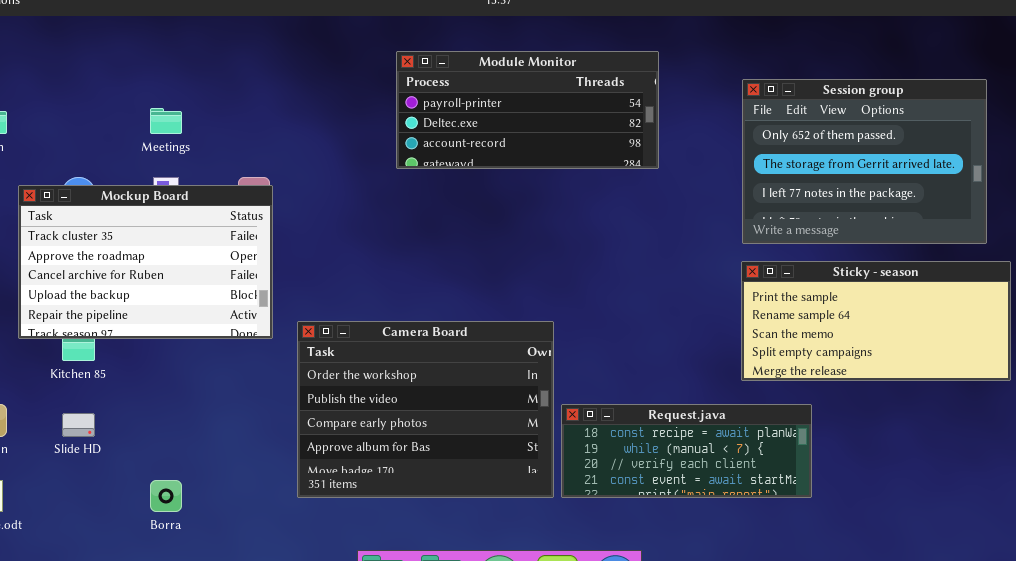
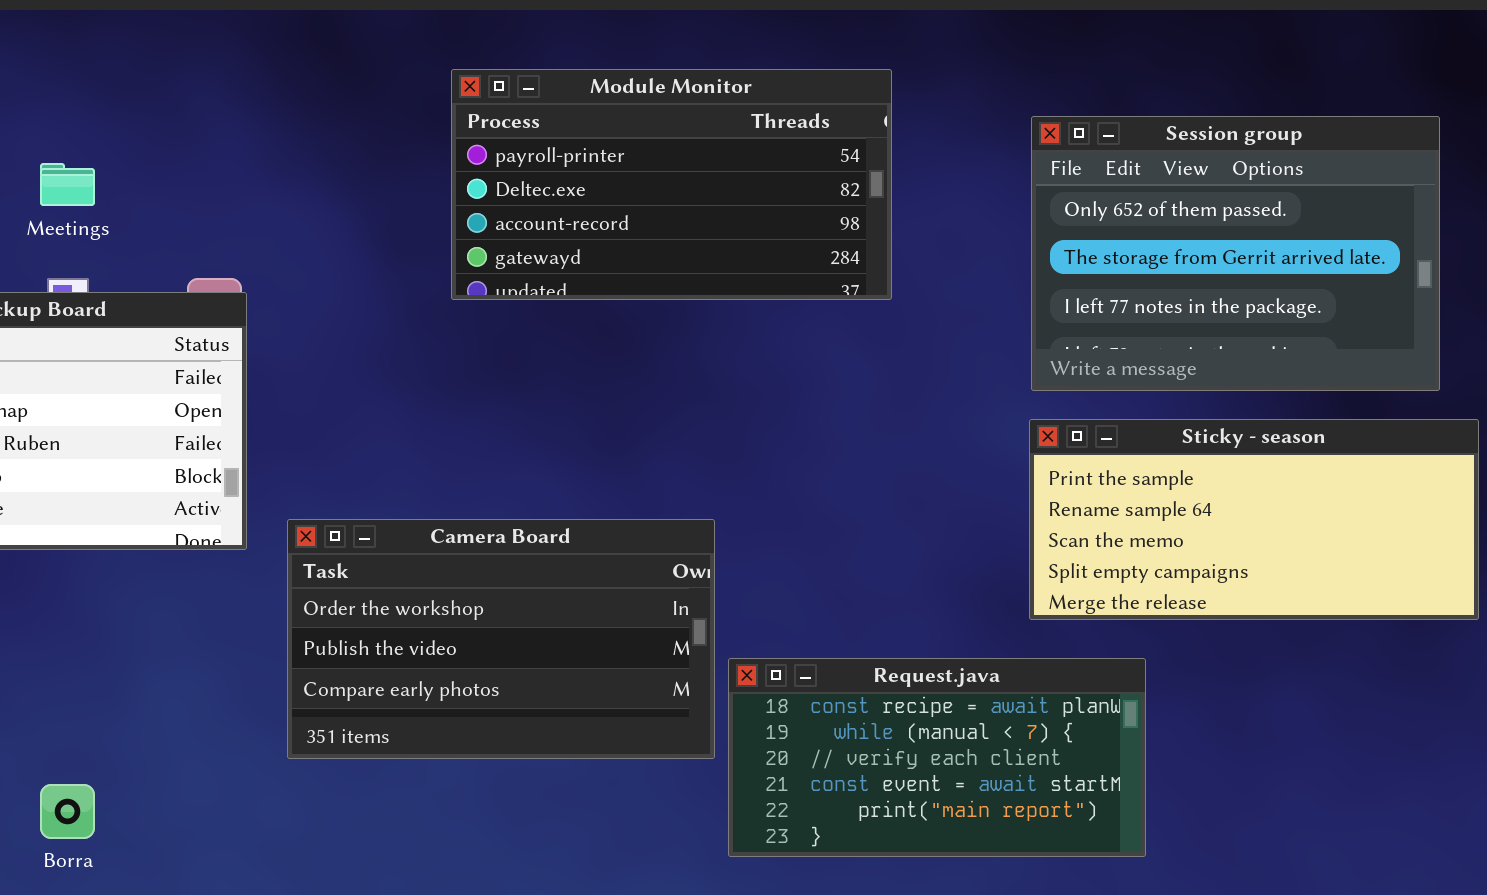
Module Monitor: [396,51,659,169] -> [451,69,892,300], resized
Camera Board: [297,321,554,498] -> [287,519,715,759], resized
Request.java: [561,404,812,498] -> [728,658,1146,857], resized

